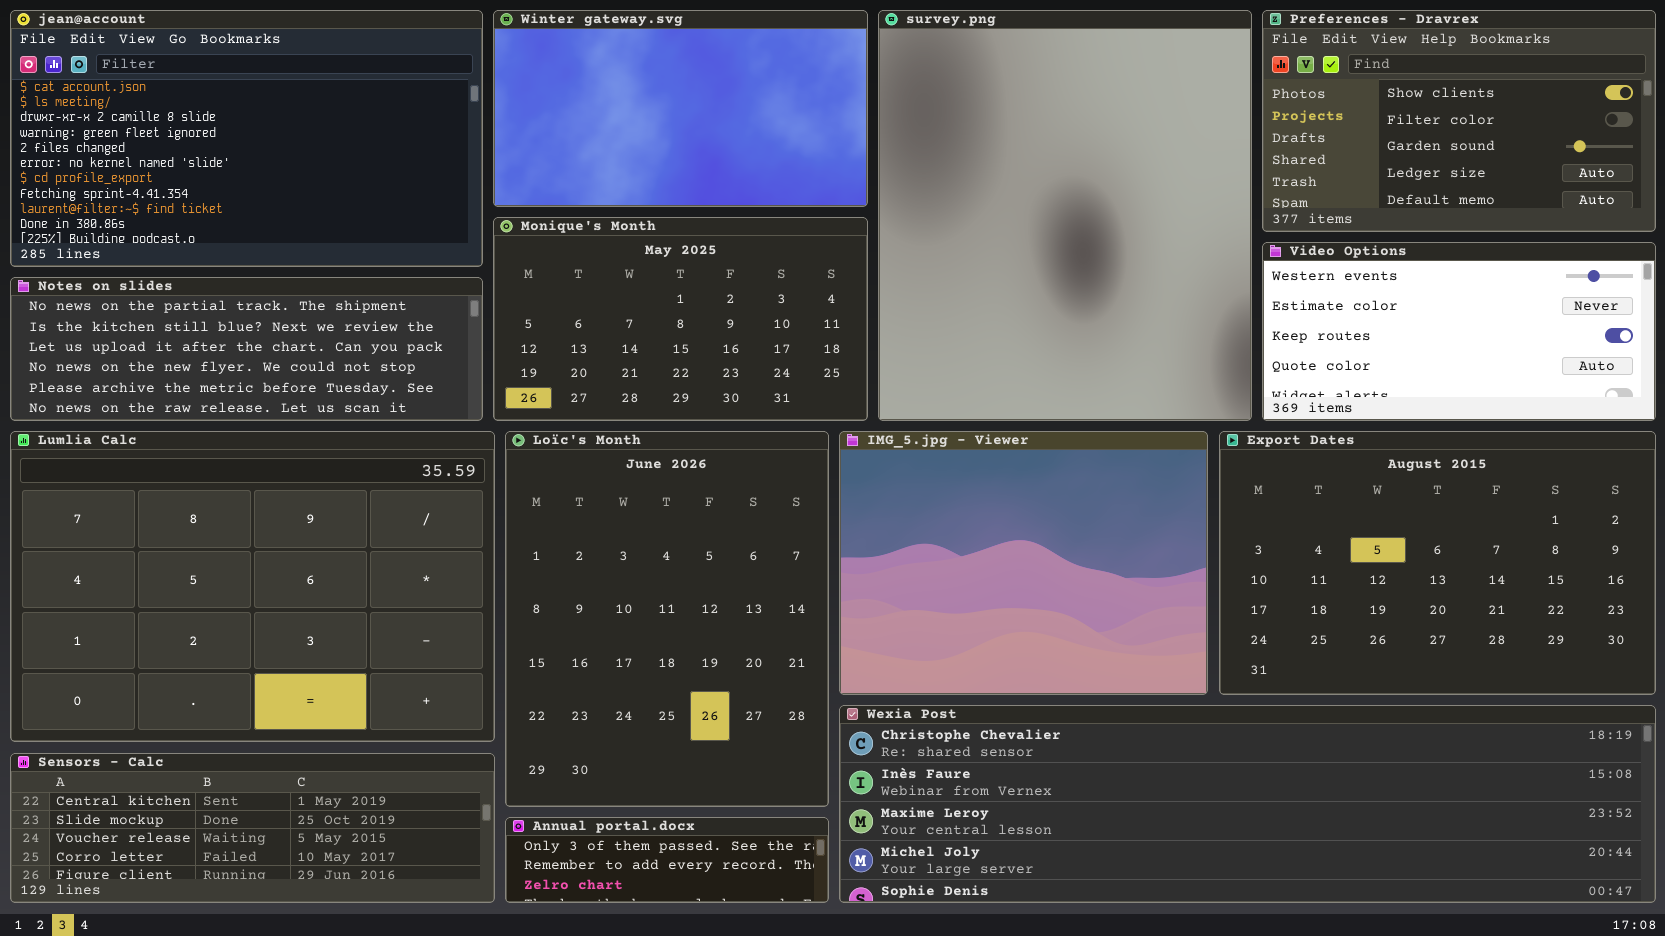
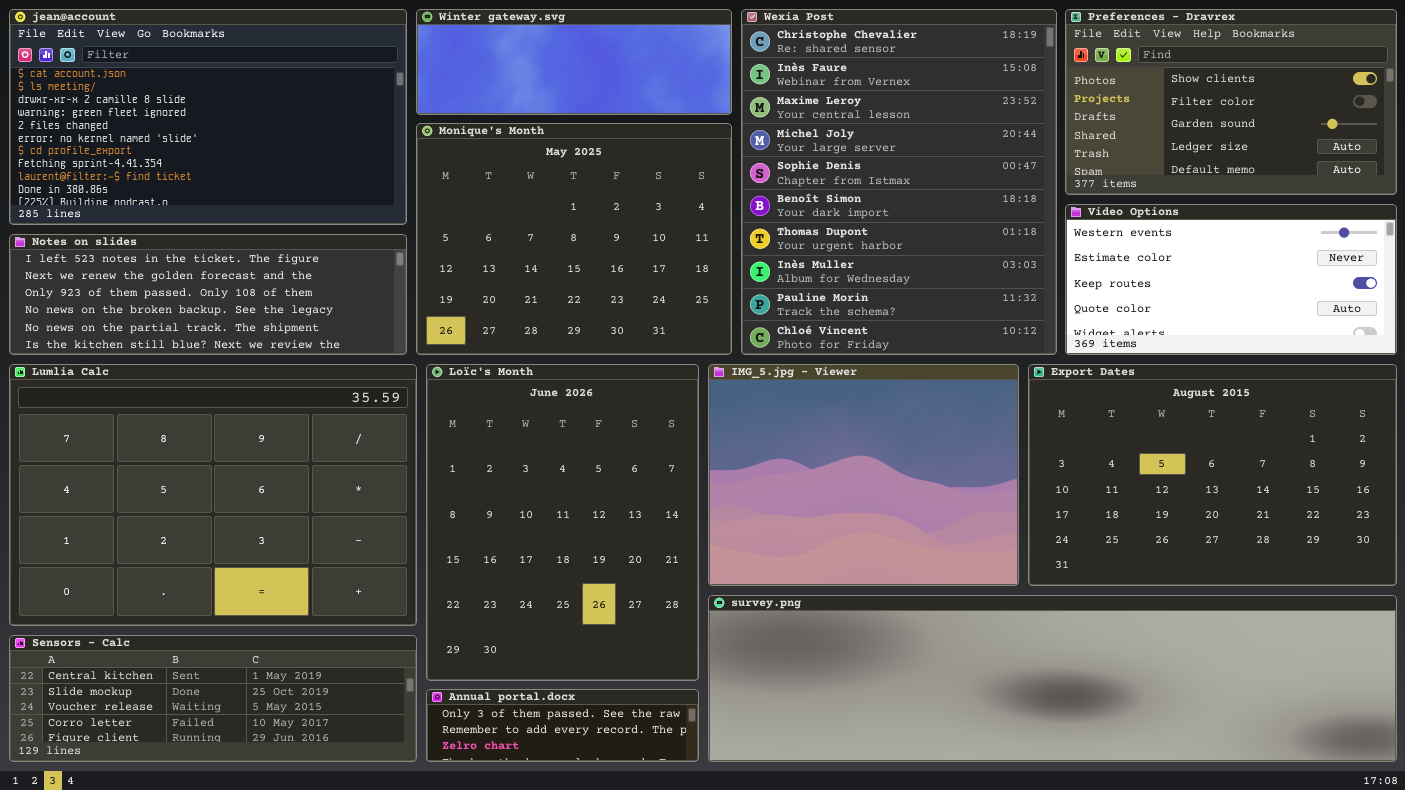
Winter gateway.svg: [493,10,868,207] -> [416,9,732,115], resized
survey.png: [878,10,1252,421] -> [708,595,1397,762], moved, resized
Monique's Month: [493,217,868,421] -> [416,123,732,355], resized
Notes on slides: [10,277,483,421] -> [9,234,407,355], scrolled up 4 rows
Wexia Post: [839,705,1656,903] -> [741,9,1057,355], moved, resized

